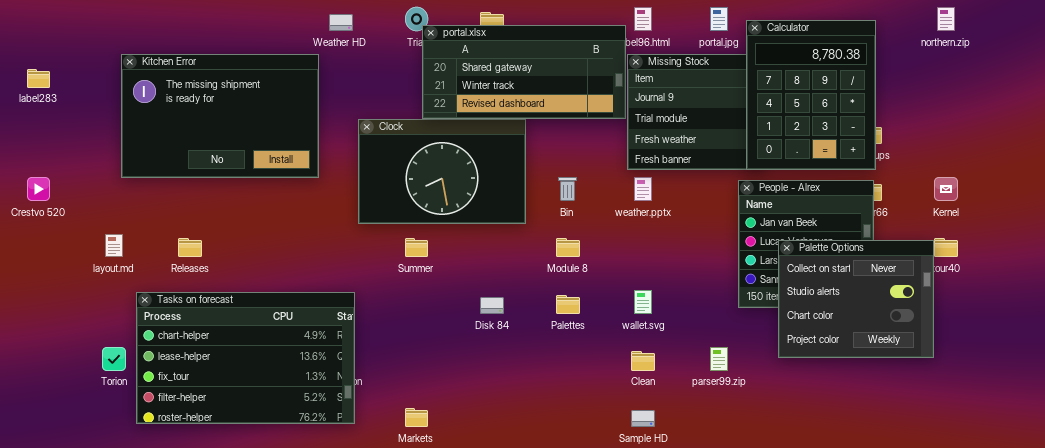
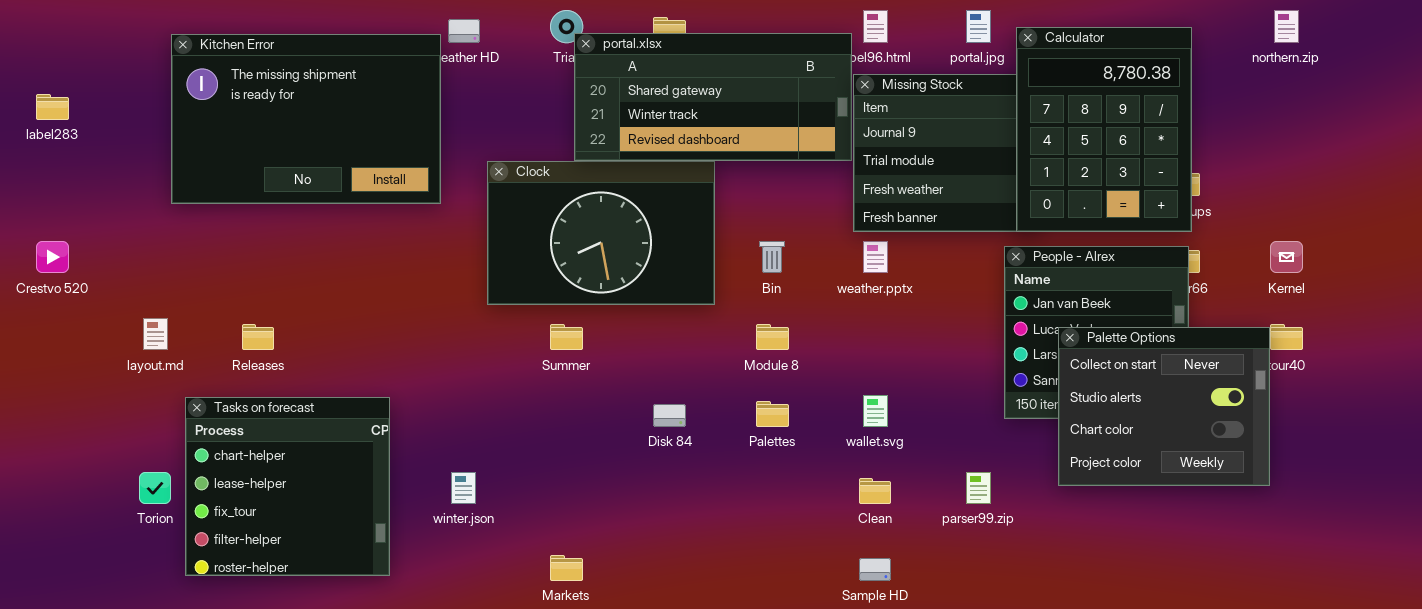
Kitchen Error: [121,54,319,178] -> [171,34,441,204], moved
Tasks on forecast: [136,292,355,424] -> [185,397,390,576], resized

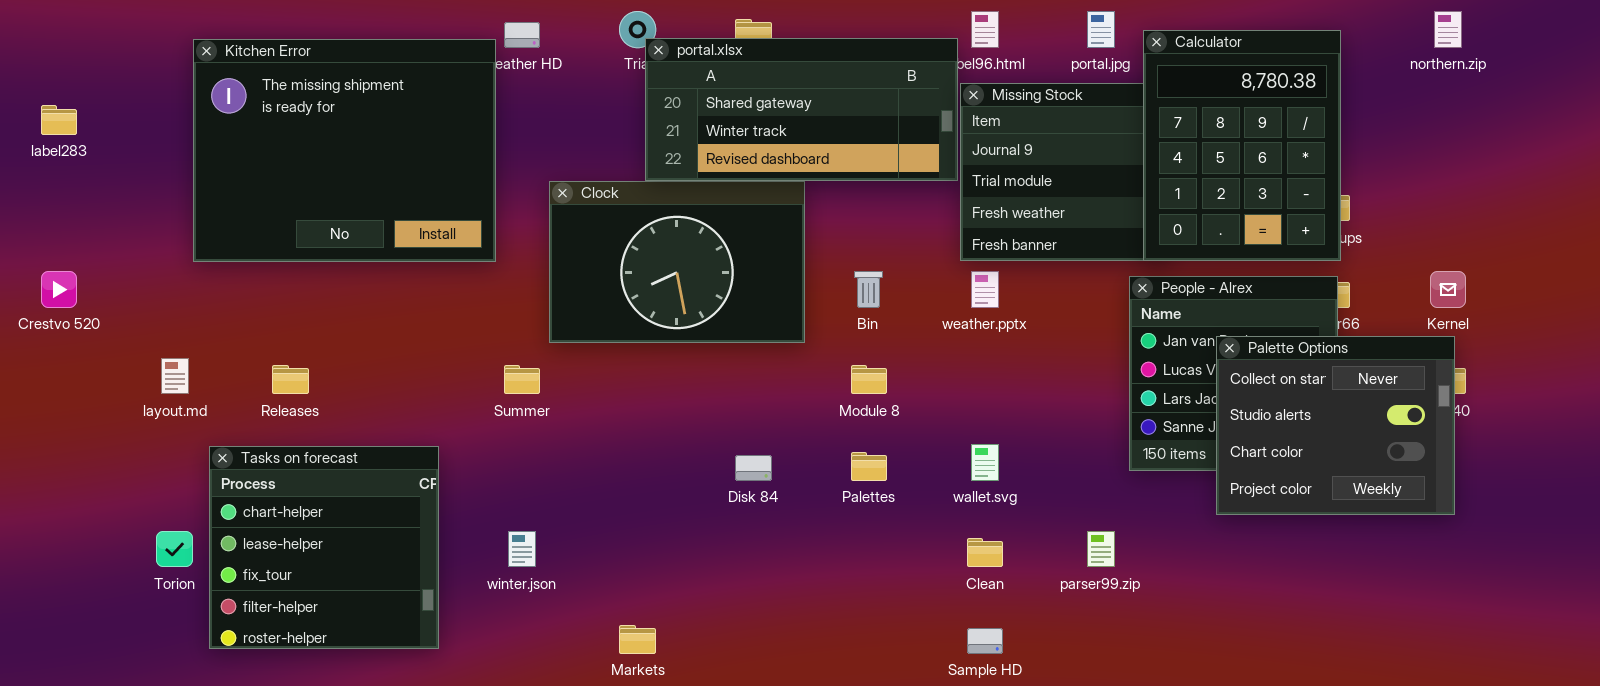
Kitchen Error: [171,34,441,204] -> [193,39,496,262], resized
Summer: [550,324,583,350] -> [504,365,540,394], moved
Palette Options: [1058,327,1270,486] -> [1216,336,1455,515], moved

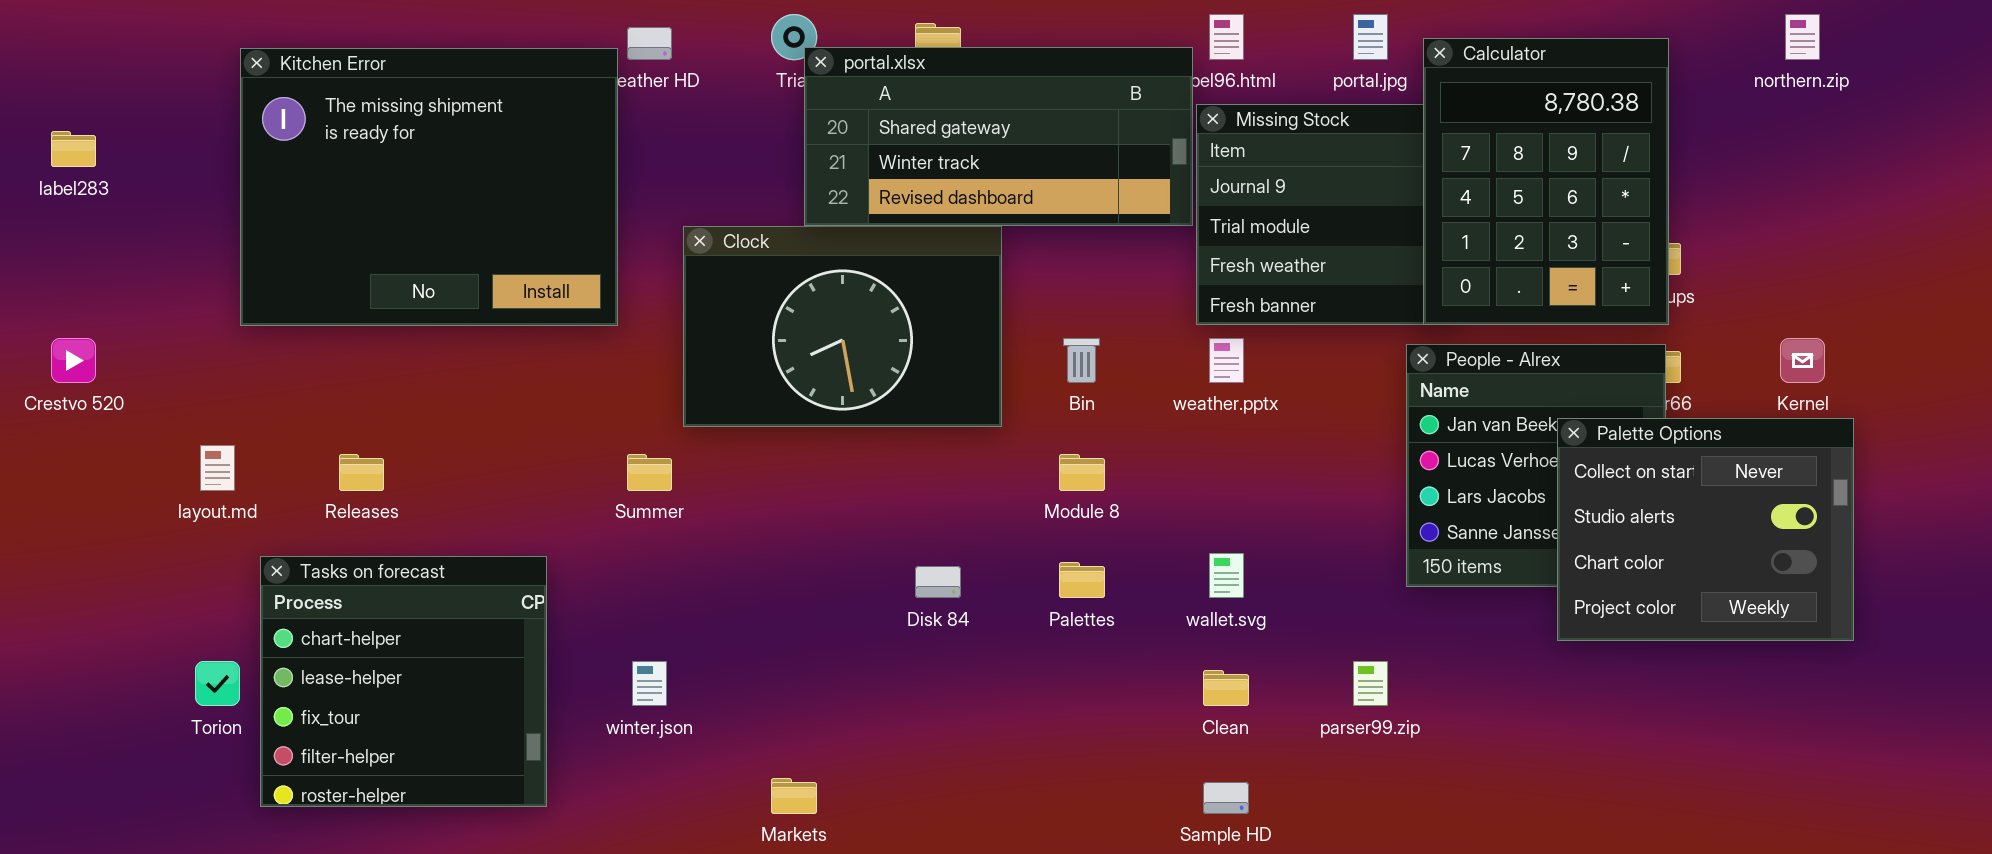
Palette Options: [1216,336,1455,515] -> [1557,418,1854,641], moved

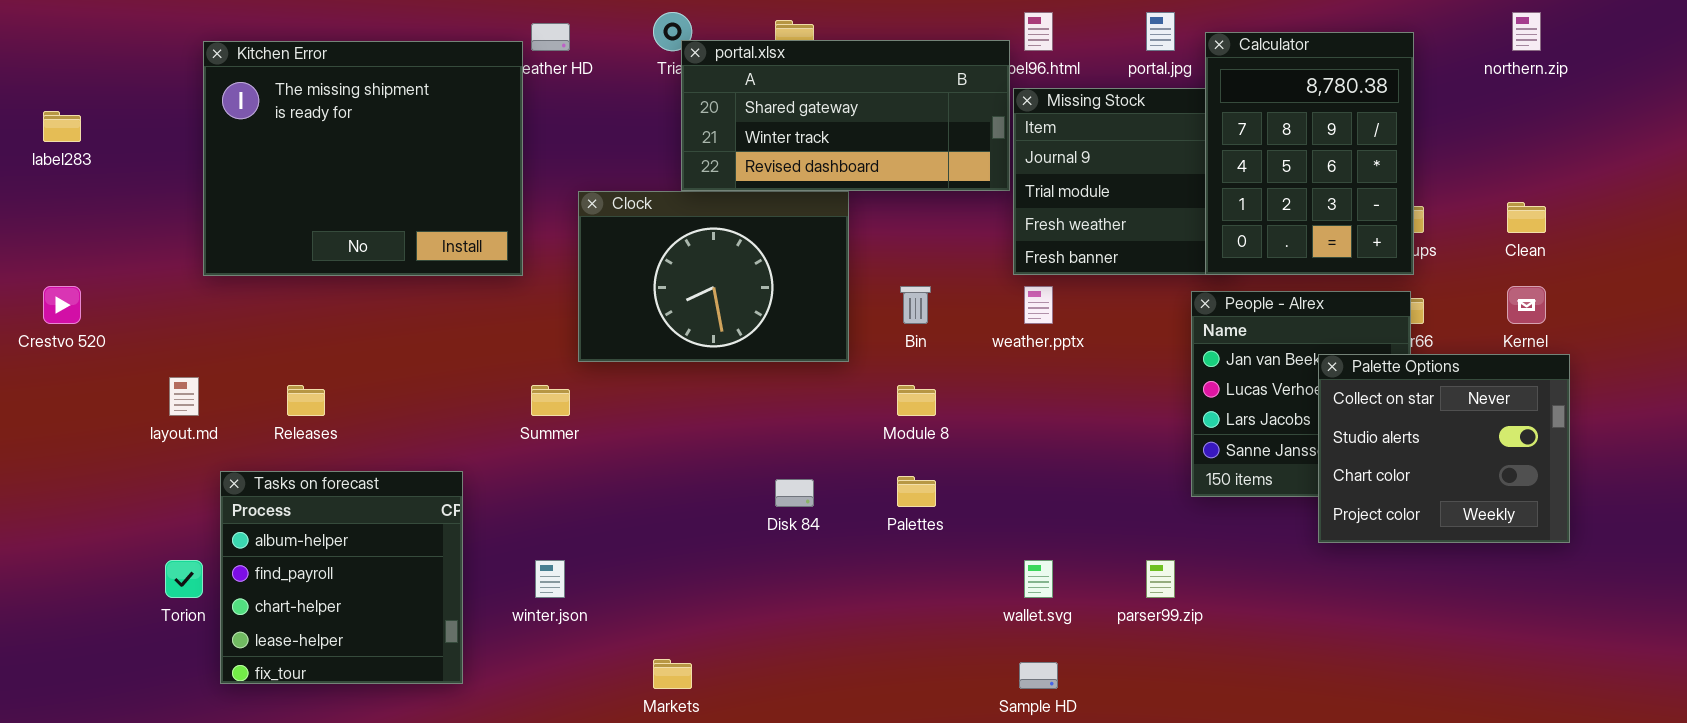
wallet.svg: [1209,553,1244,598] -> [1024,560,1053,598], moved
Tasks on forecast: [260,556,547,807] -> [220,471,463,684], scrolled up 2 rows
Clean: [1203,670,1249,706] -> [1507,202,1546,233], moved

